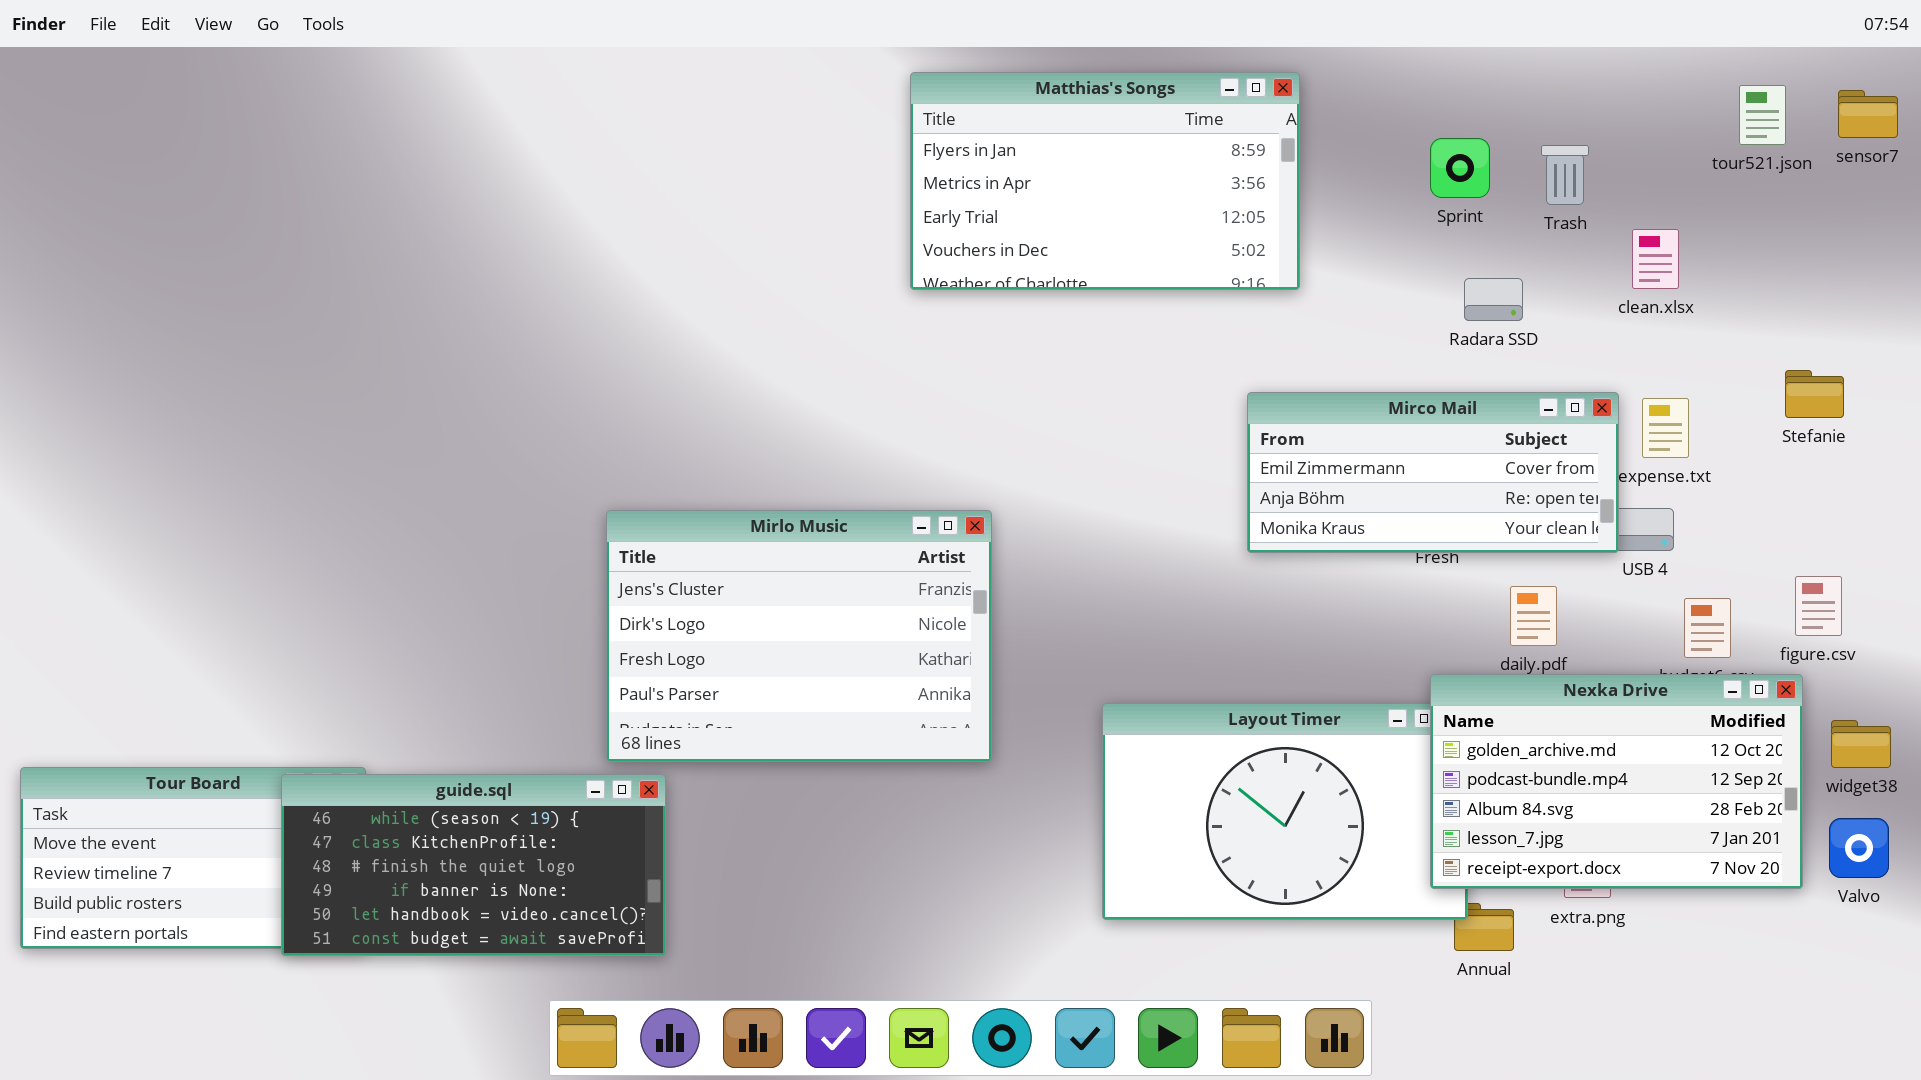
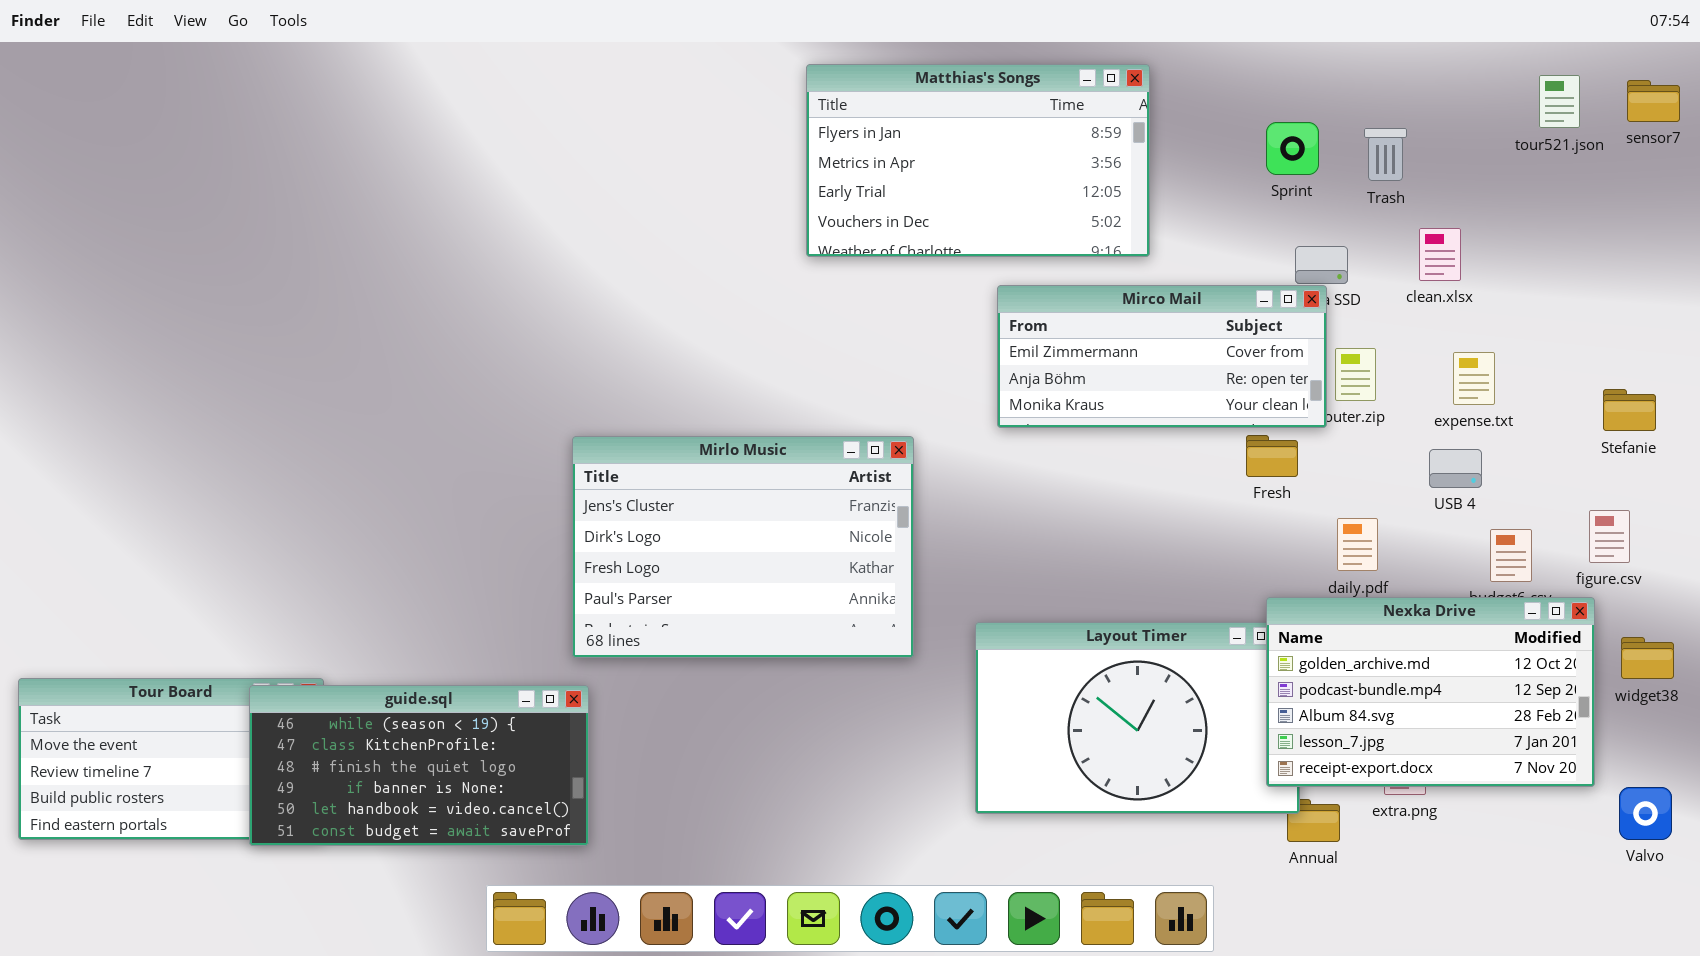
clean.xlsx: [1632,229,1679,289] -> [1419,228,1461,281], moved
Stefanie: [1785,370,1844,418] -> [1603,389,1656,431], moved
Mirco Mail: [1247,392,1619,553] -> [997,285,1327,428], moved
Mirlo Music: [606,510,992,762] -> [572,436,914,658], moved
Valvo: [1829,818,1889,878] -> [1619,787,1672,840], moved

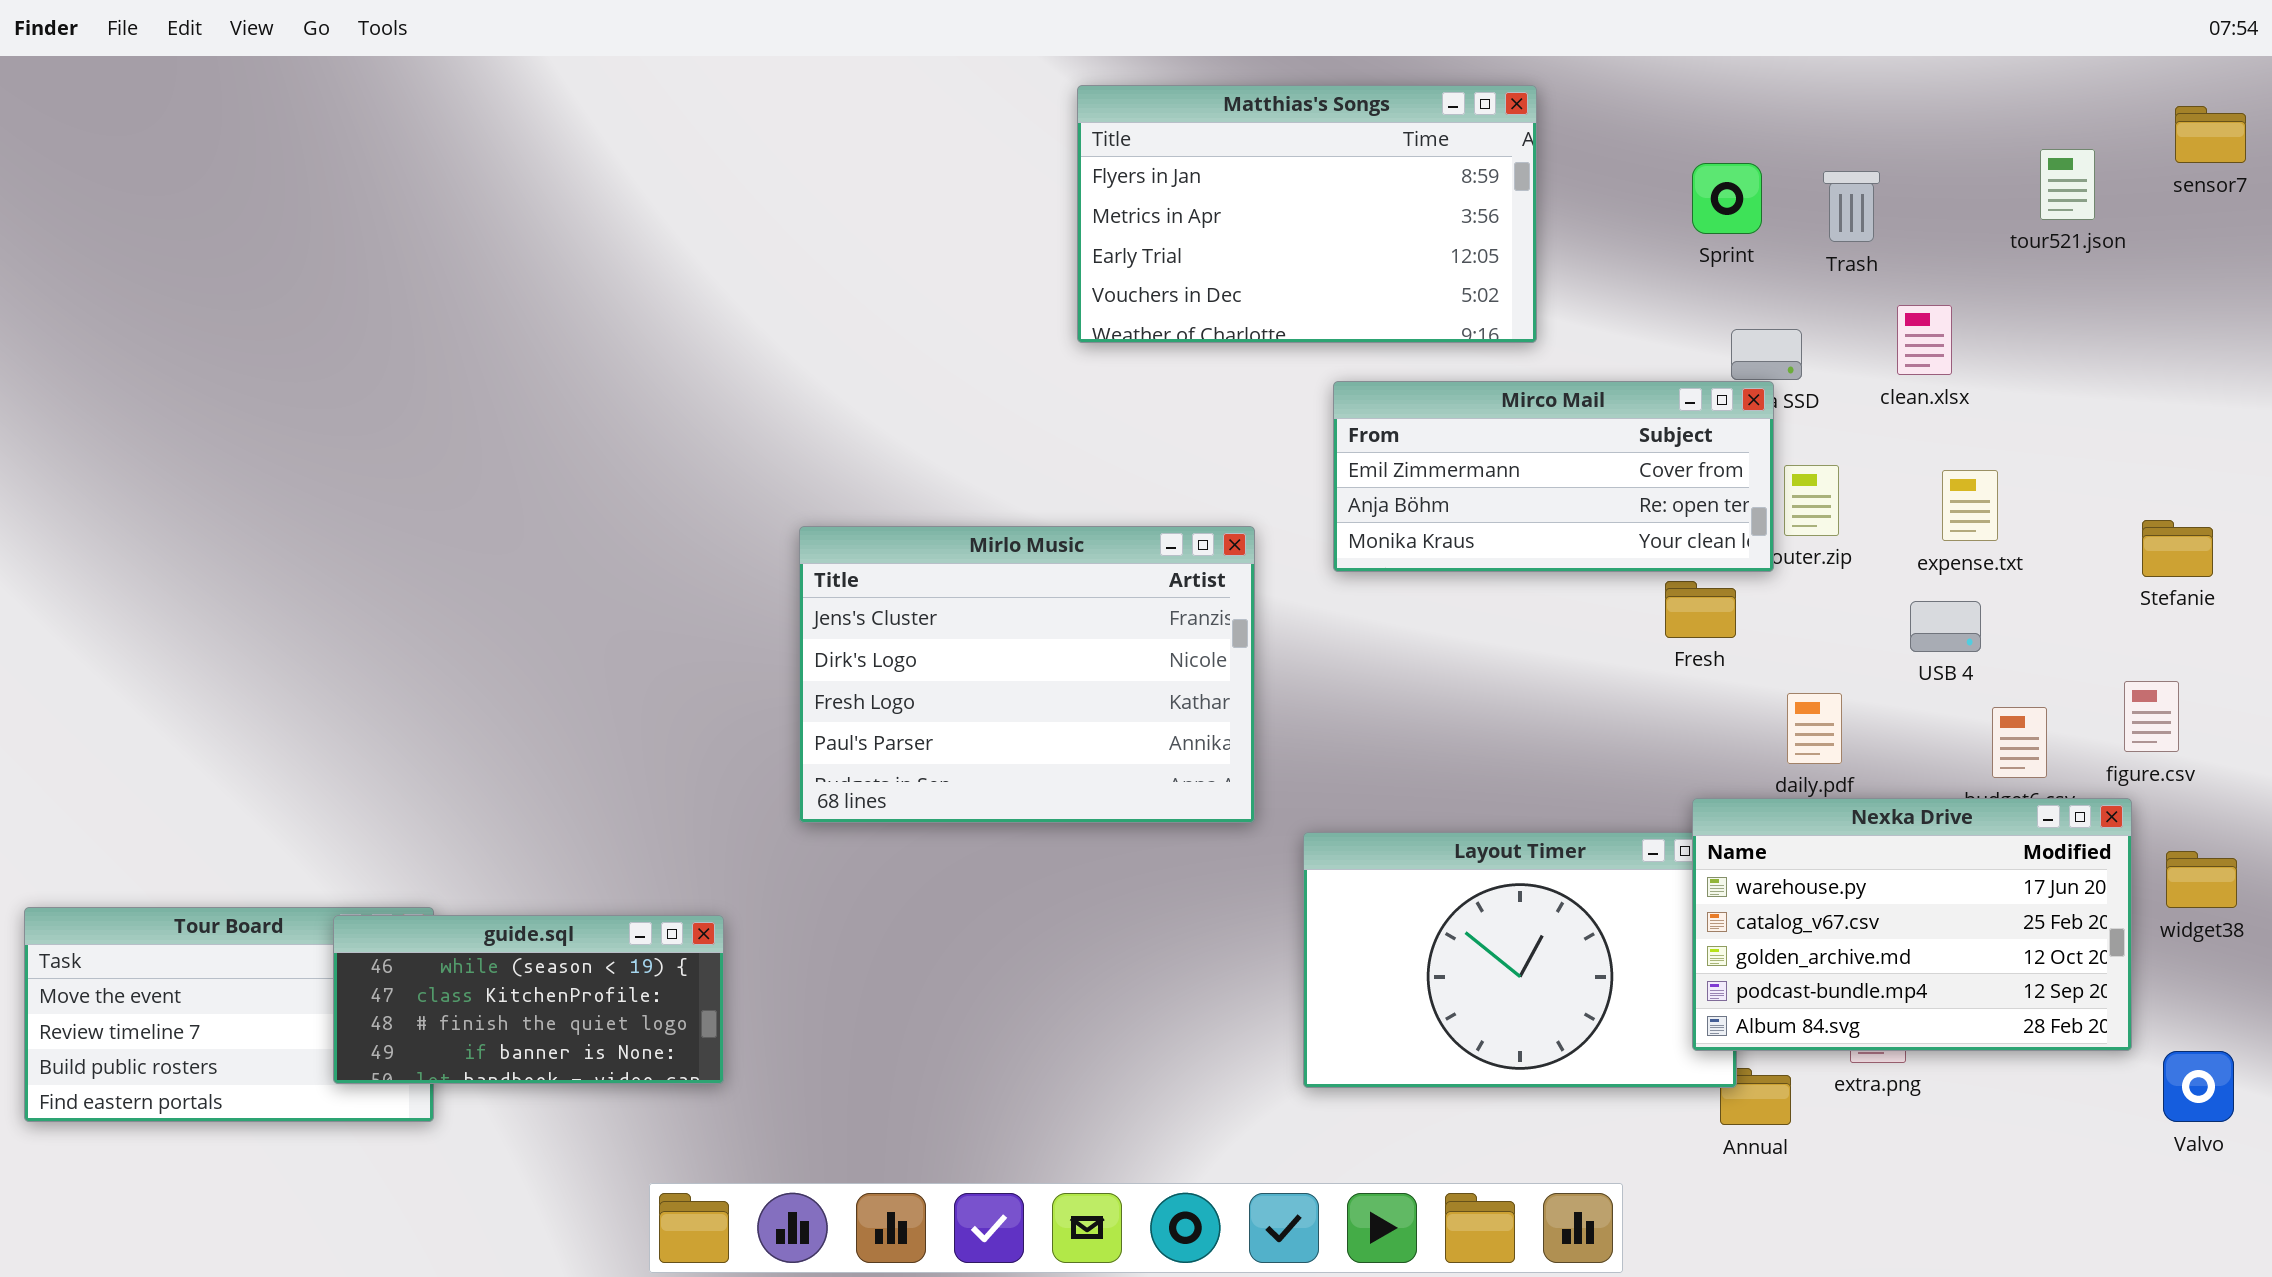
tour521.json: [1539,75,1580,128] -> [2040,149,2095,220], moved
Mirlo Music: [572,436,914,658] -> [799,526,1255,823], moved
Nexka Drive: [1266,597,1595,787] -> [1692,798,2132,1051], scrolled up 2 rows
guide.sql: [249,685,589,846] -> [333,915,724,1084], resized

